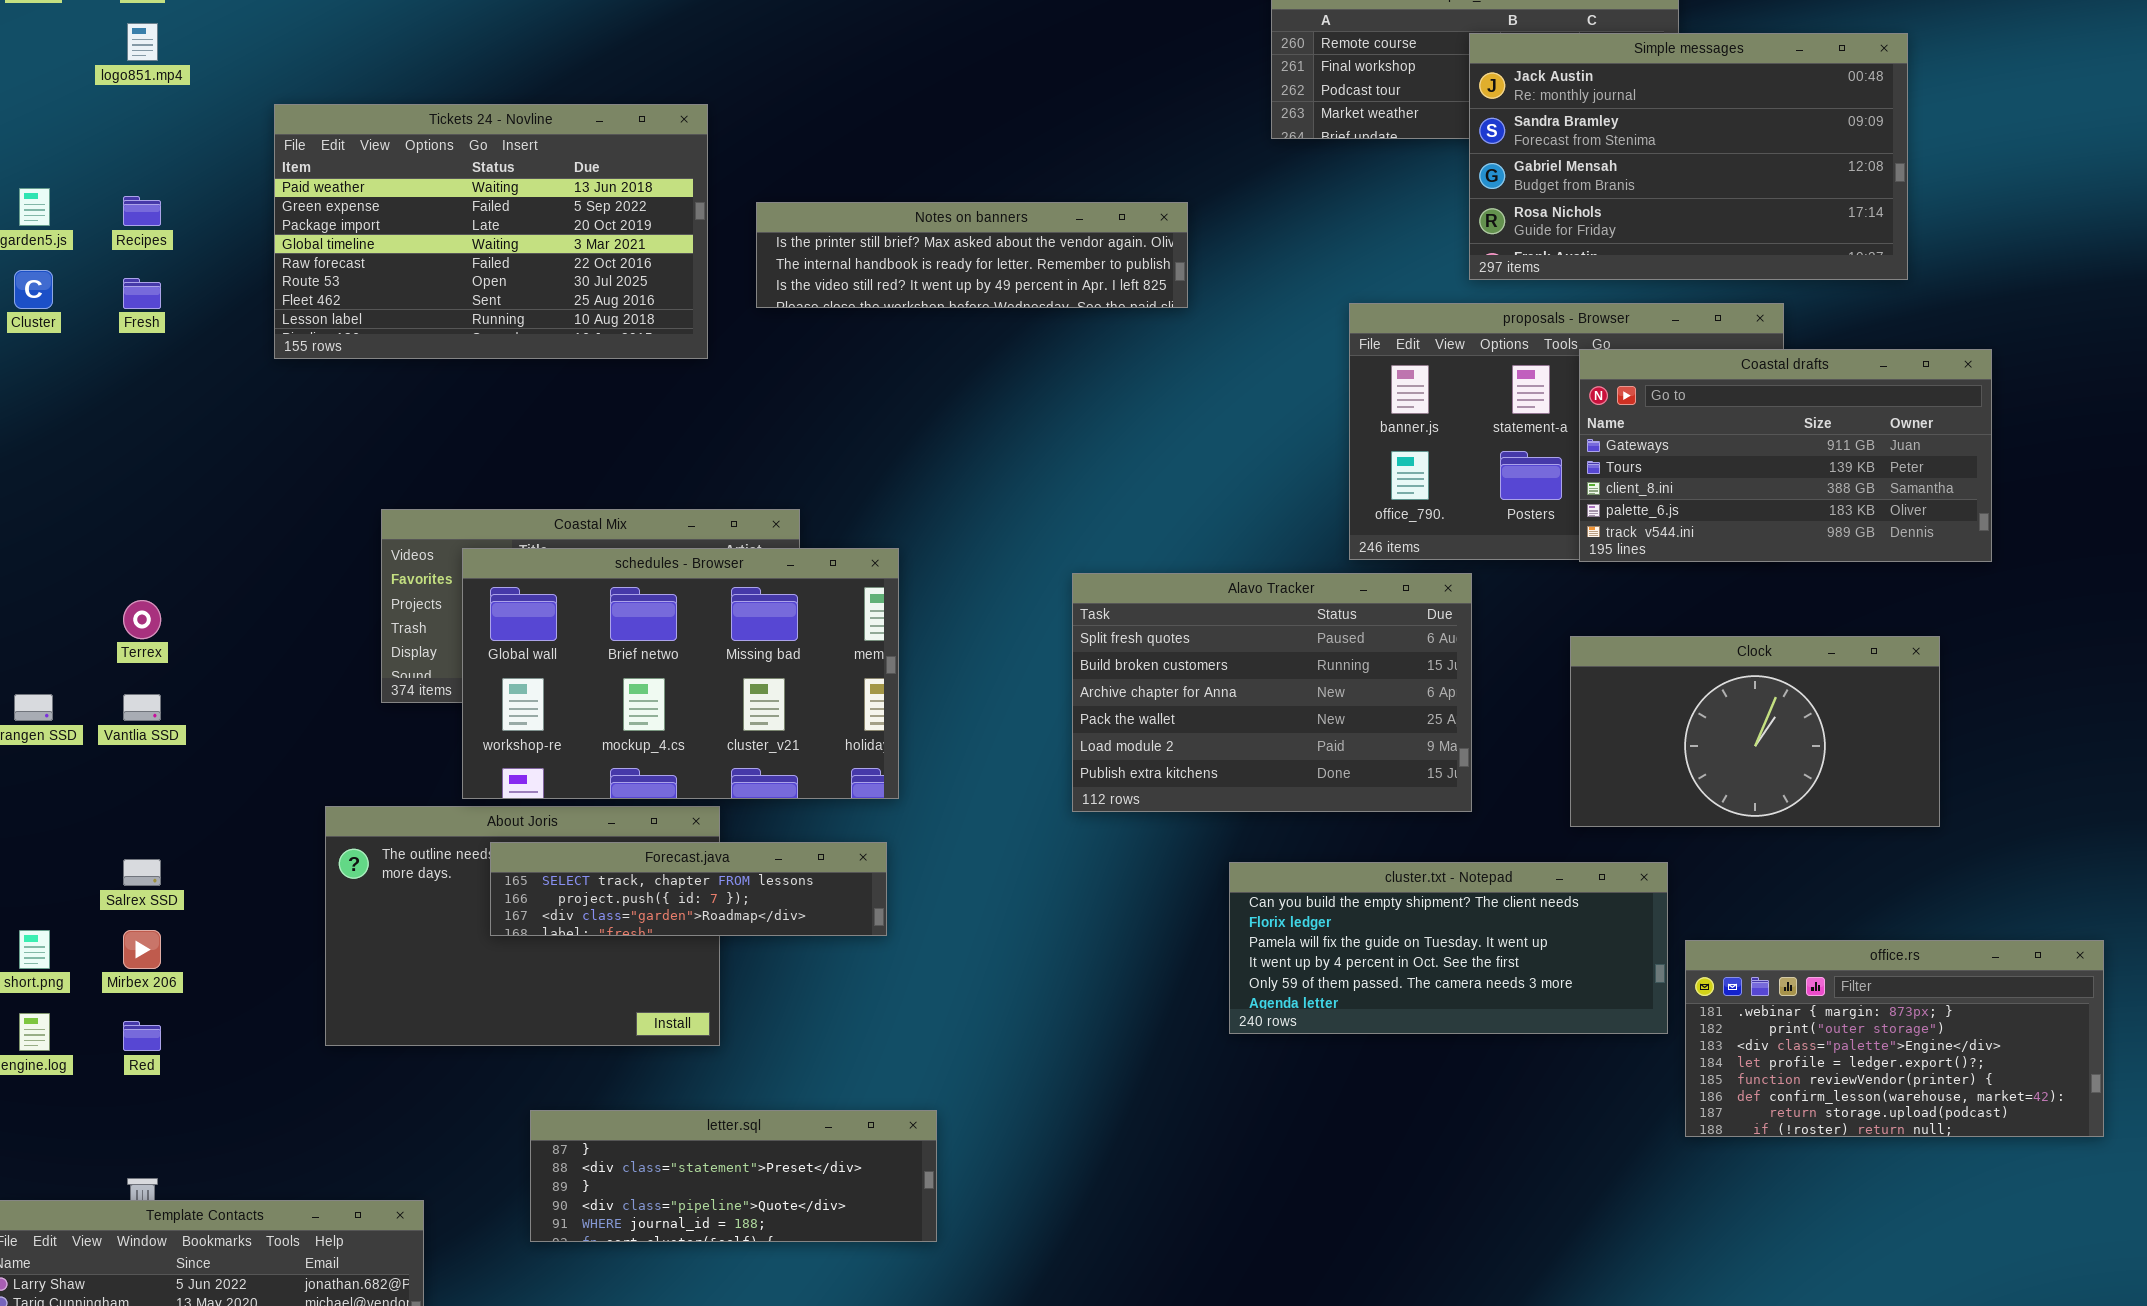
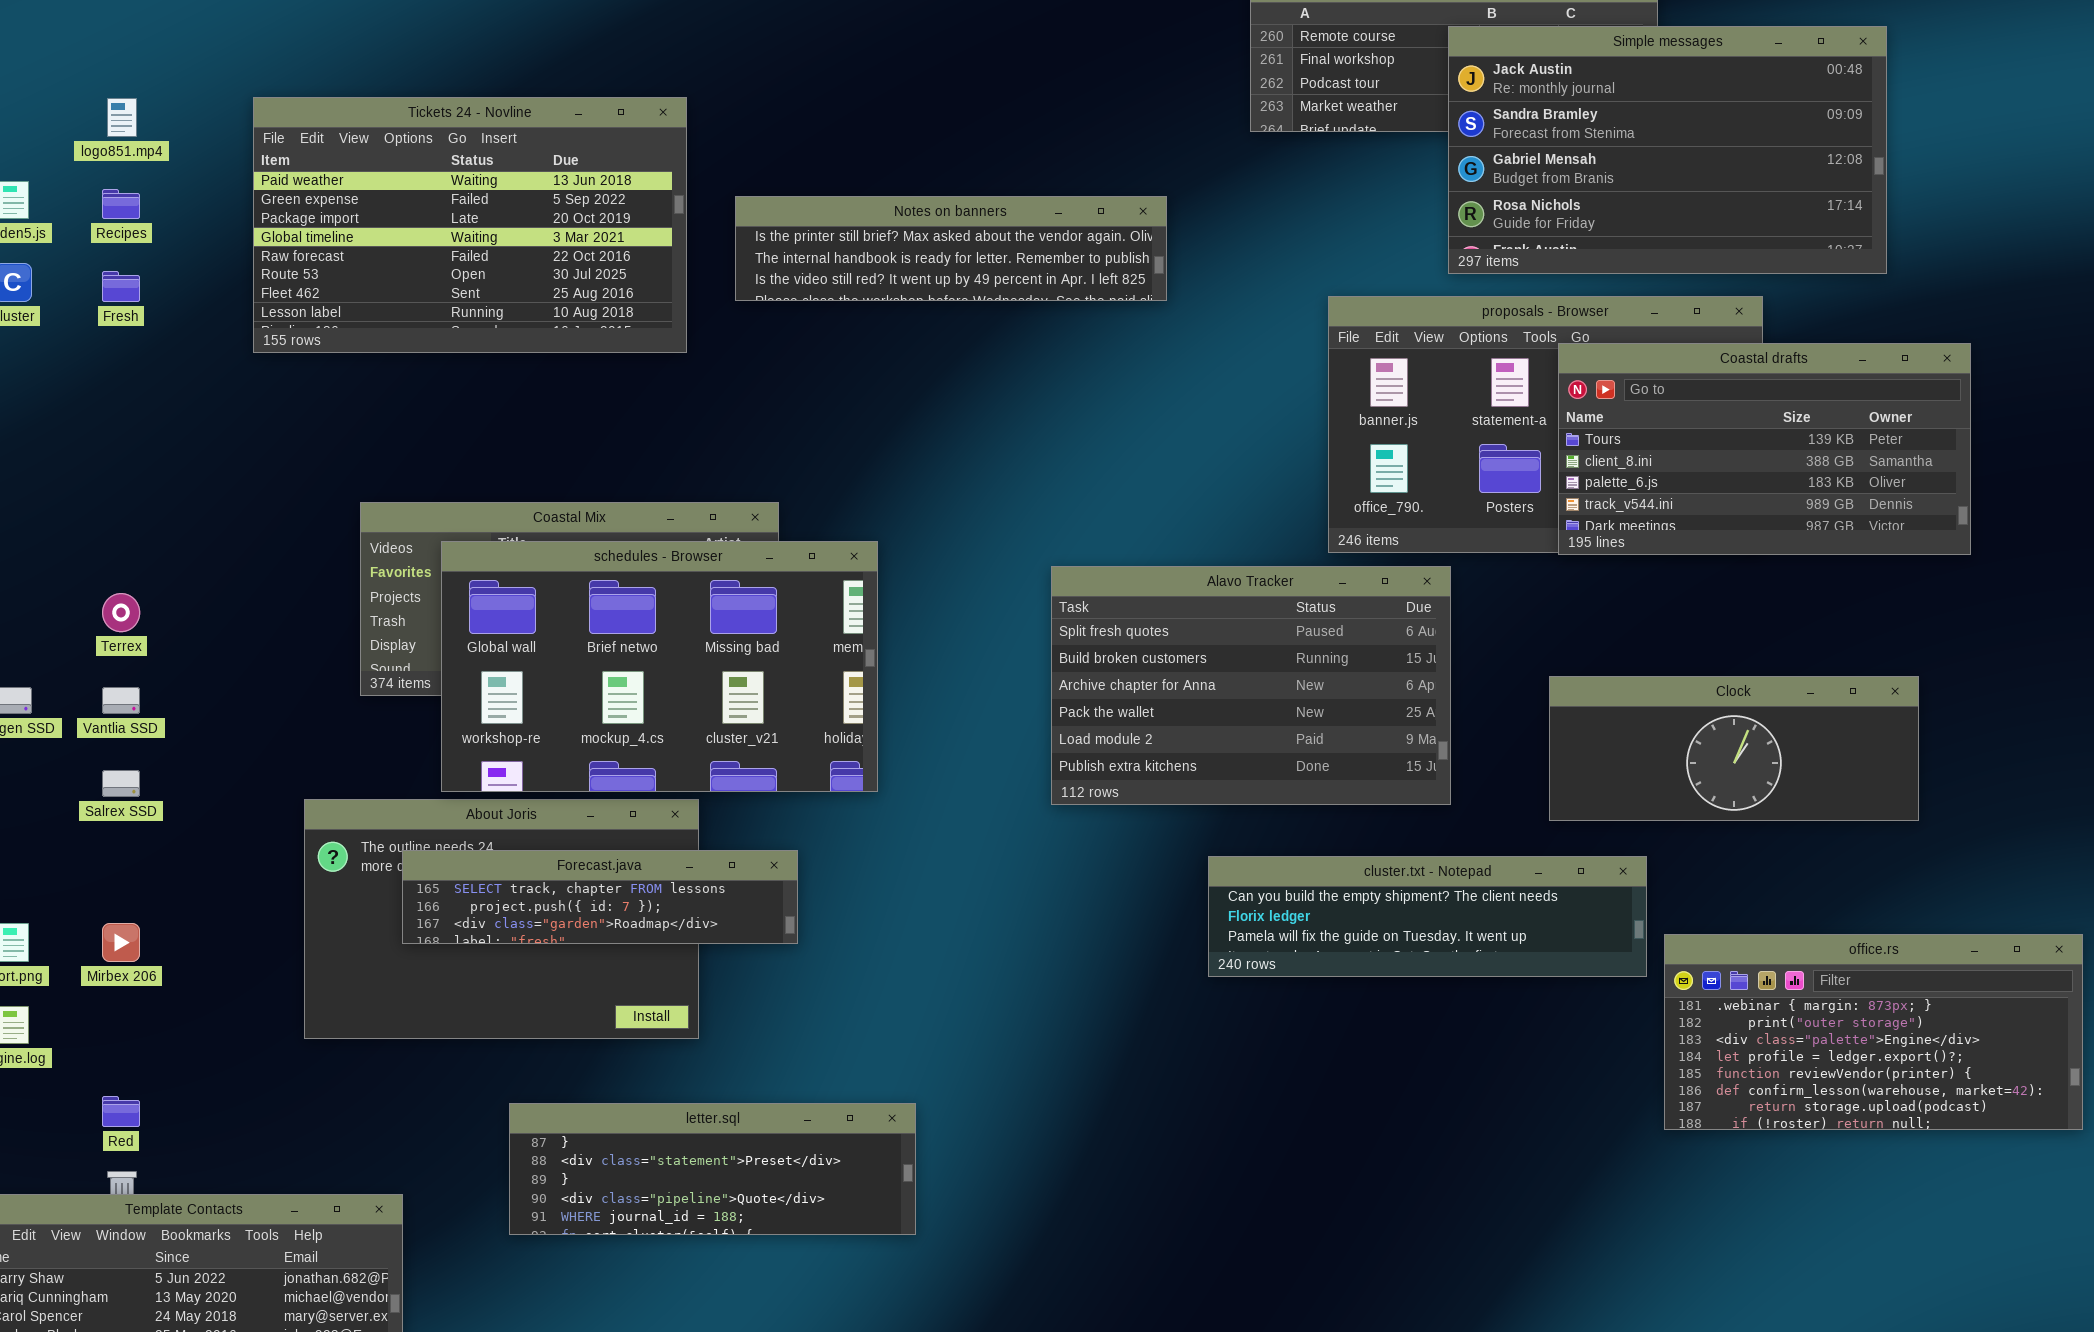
logo851.mp4: [127,23,158,61] -> [107,98,137,137], moved
Coastal drafts: [1579,349,1992,562] -> [1558,343,1971,555], scrolled down 1 row
Clock: [1570,636,1940,827] -> [1549,676,1919,821], resized
Forecast.java: [490,842,887,936] -> [402,850,798,944], moved
Salrex SSD: [123,859,161,886] -> [102,770,140,797], moved
cluster.txt - Notepad: [1229,862,1668,1034] -> [1208,856,1647,977], resized
Red: [123,1021,161,1051] -> [102,1096,140,1127], moved

